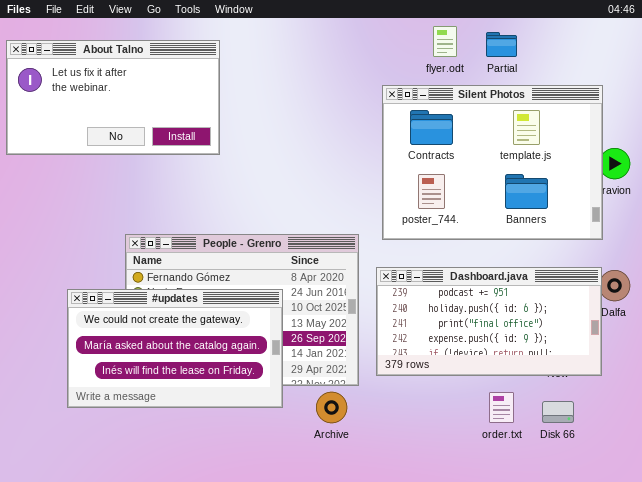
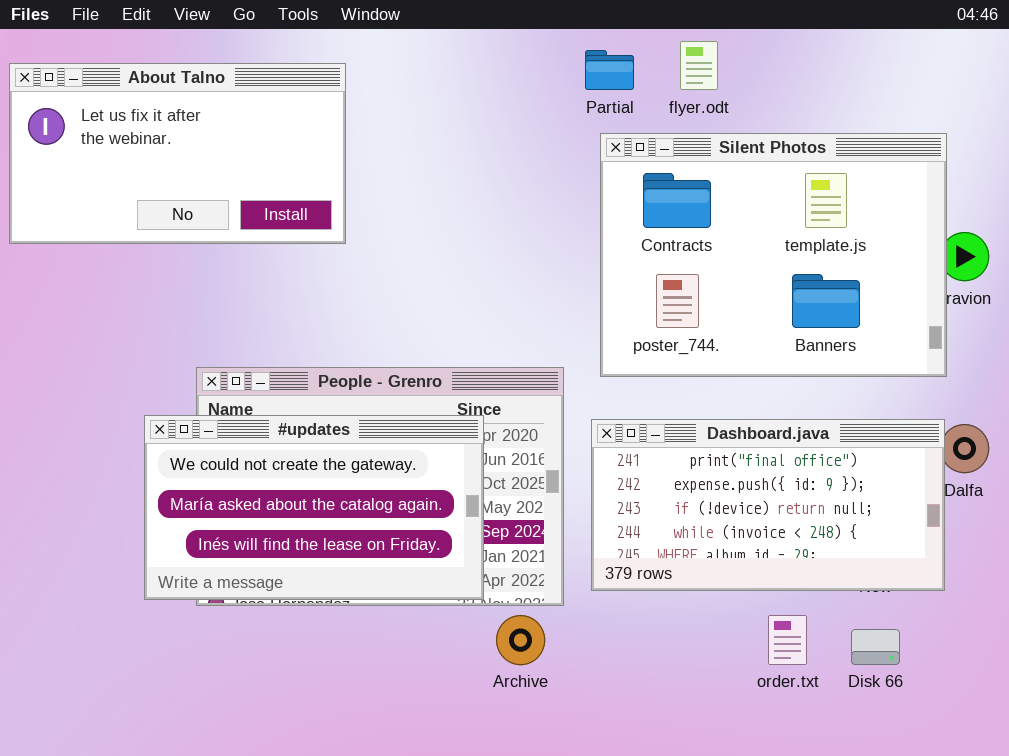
Partial: [486,32,517,57] -> [585,50,634,90], moved
Dashboard.java: [376,267,602,376] -> [591,419,945,591], scrolled down 2 rows
#updates: [67,289,283,408] -> [144,415,484,600], moved

